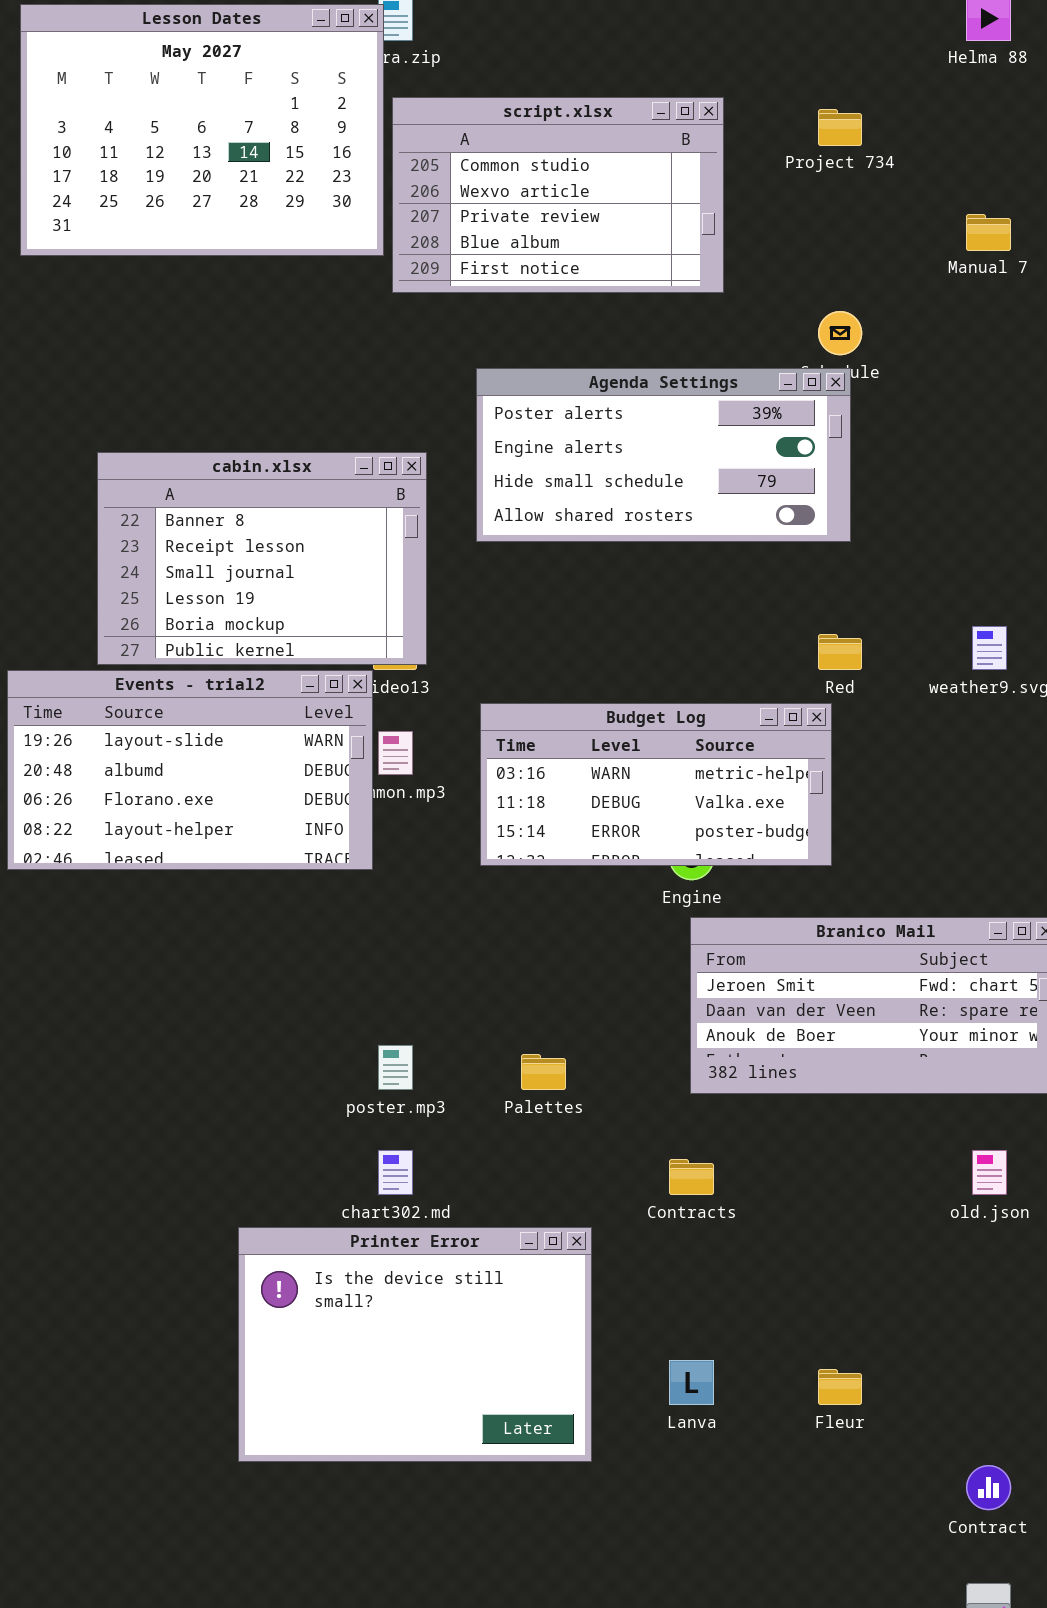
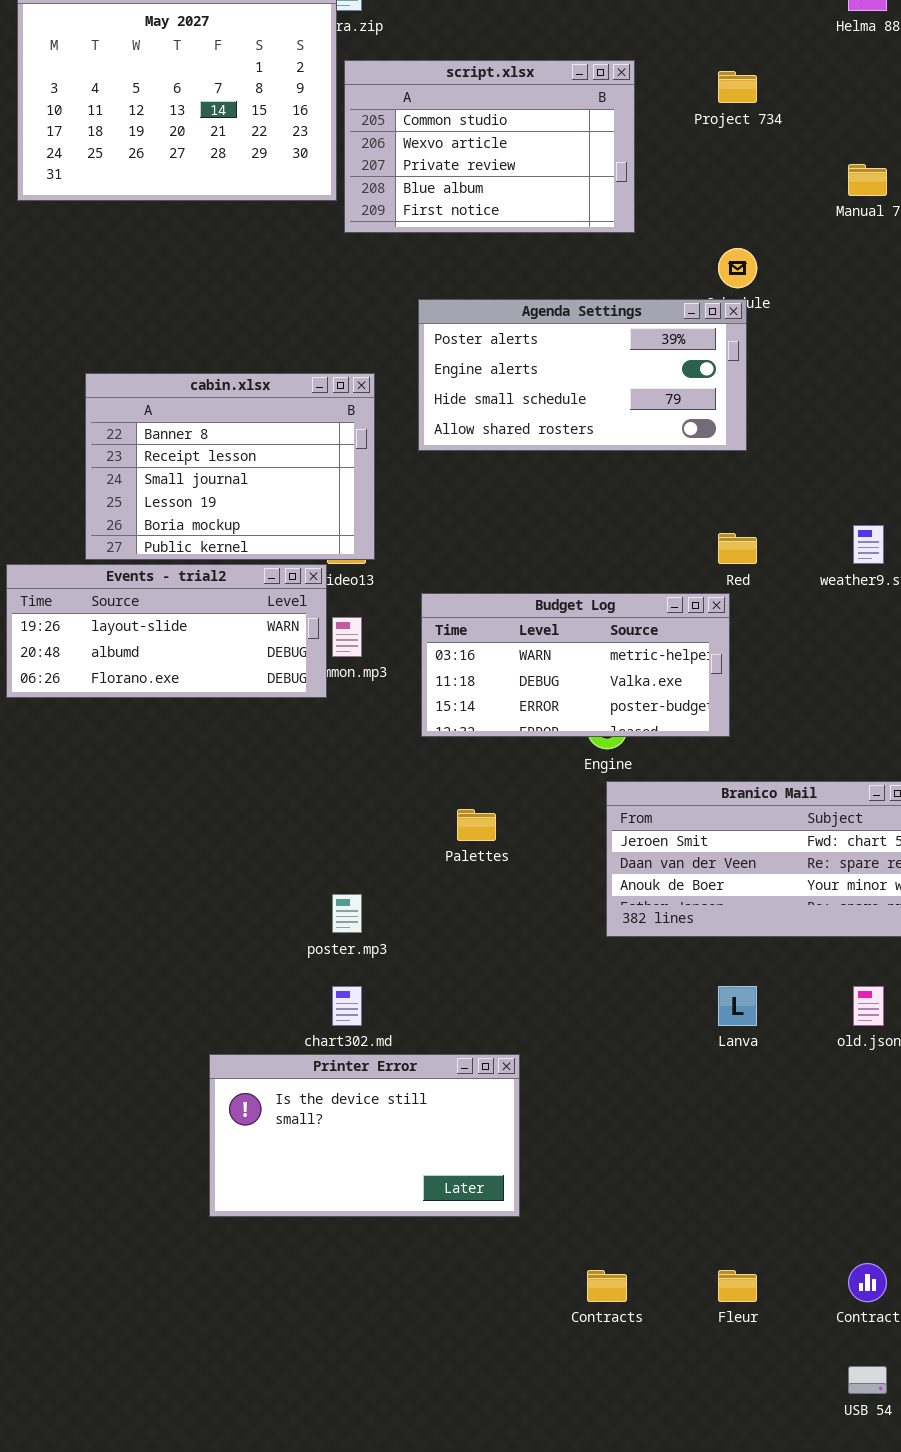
Events - trial2: [7,670,373,870] -> [6,564,327,698], resized
Palettes: [521,1054,566,1090] -> [457,809,496,841], moved
Contracts: [669,1159,714,1195] -> [587,1270,627,1302], moved
Printer Error: [238,1227,592,1462] -> [209,1054,520,1217], resized
Lanva: [669,1360,714,1405] -> [718,986,757,1026], moved
Fleur: [818,1369,862,1405] -> [718,1270,757,1302], moved

